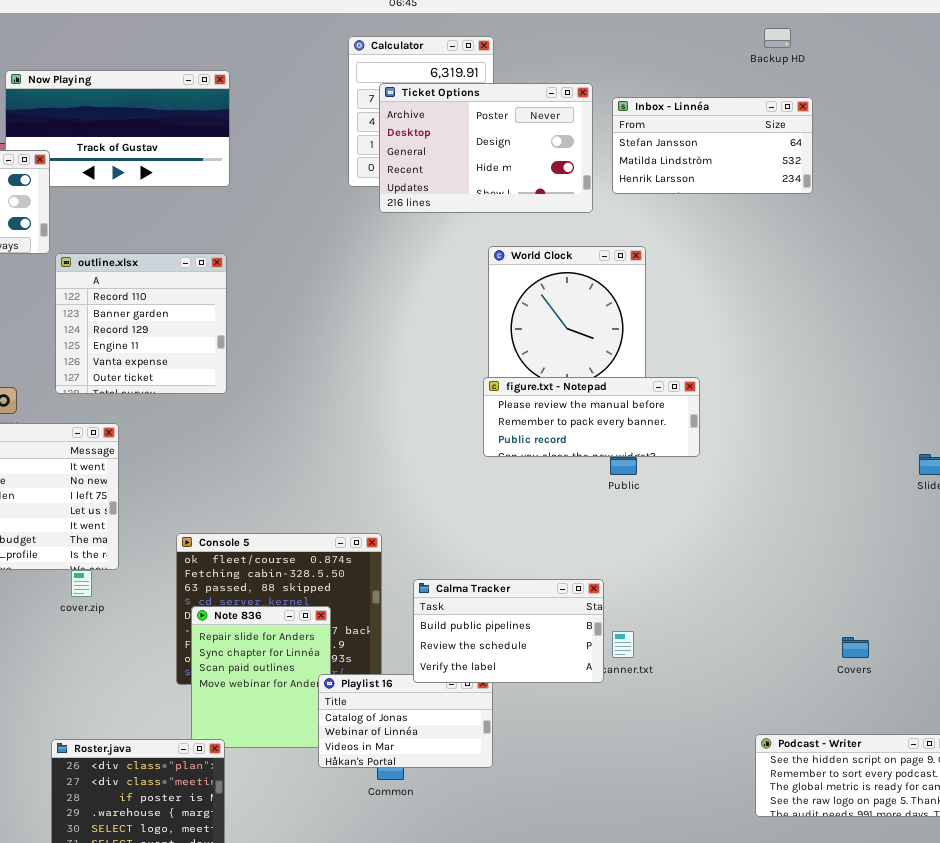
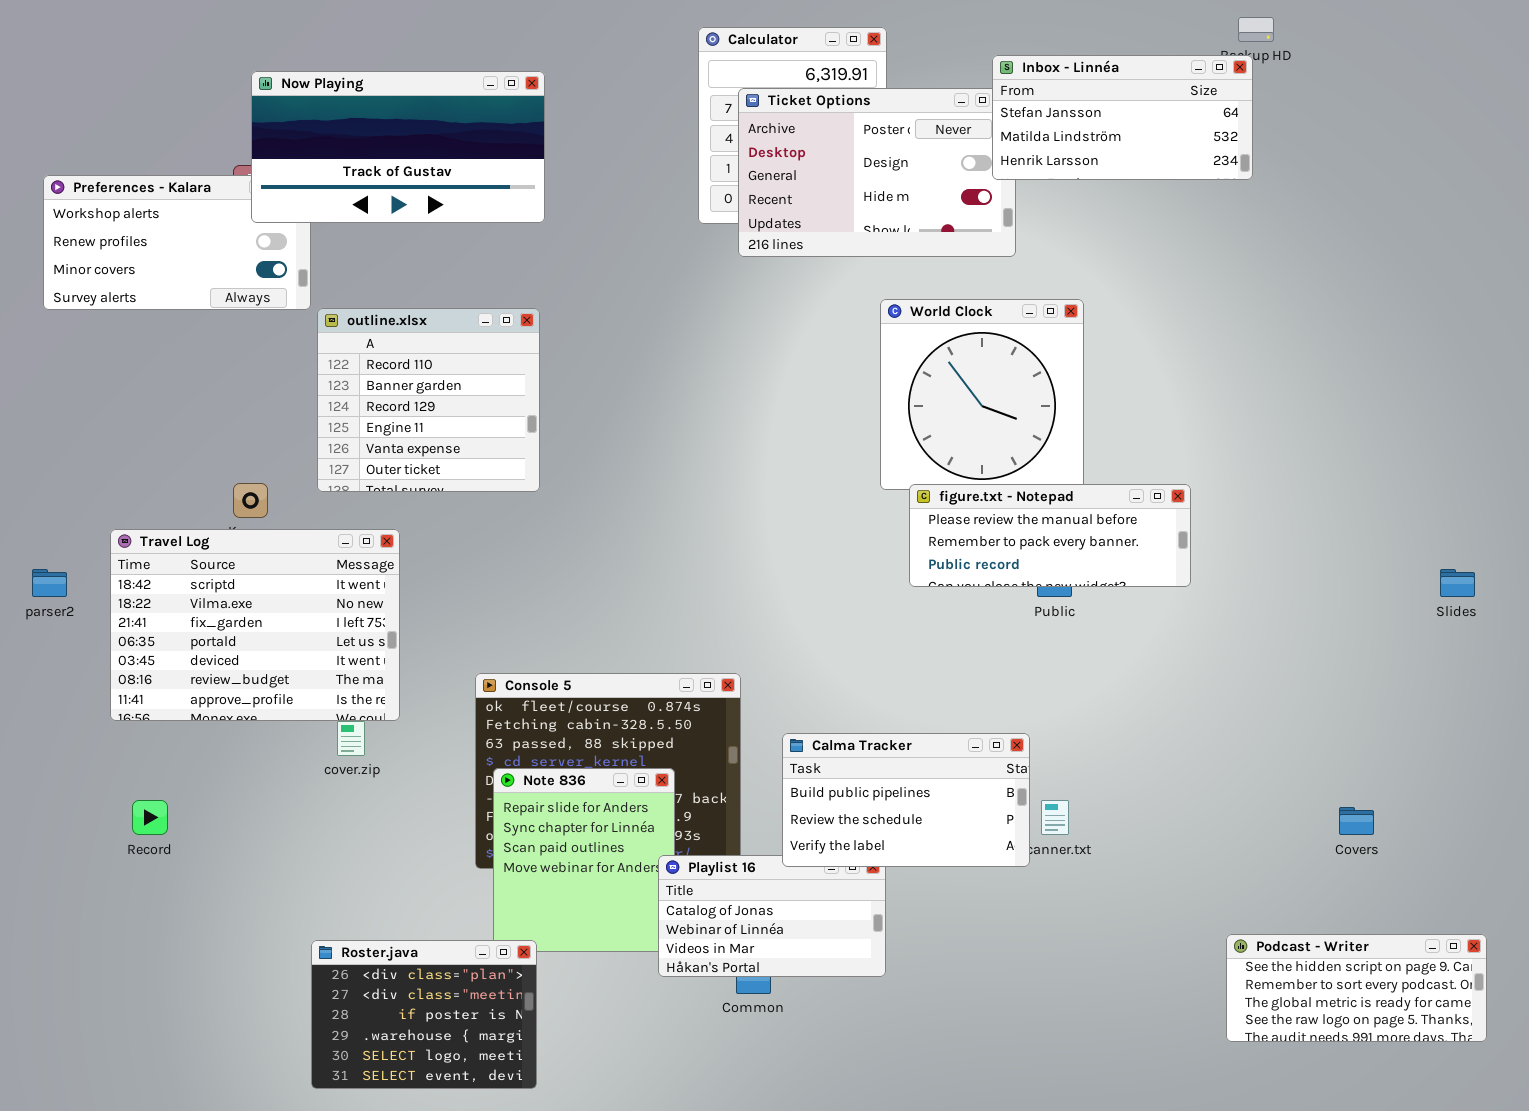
Now Playing: [5,70,230,187] -> [251,71,545,223], raised
Inbox - Linnéa: [612,97,813,194] -> [992,55,1253,180], moved
figure.txt - Notepad: [483,377,700,457] -> [909,484,1191,587], moved

